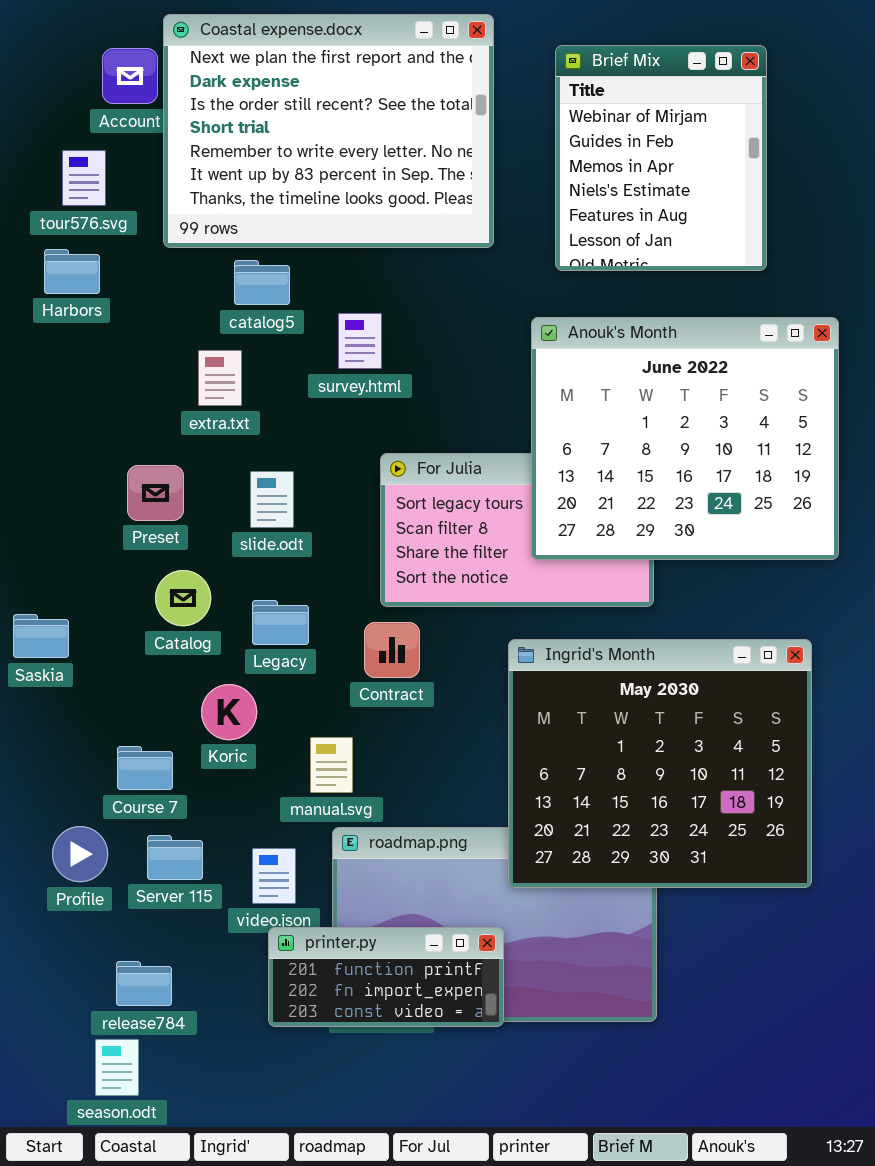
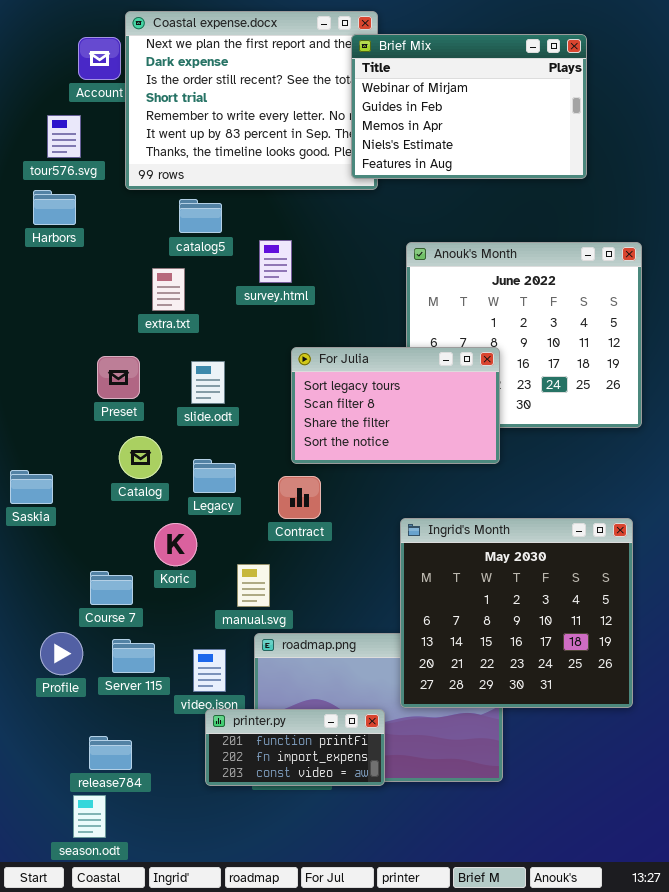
Brief Mix: [555,45,767,271] -> [351,34,587,179], resized
For Julia: [380,453,654,607] -> [291,347,500,464], raised
Ingrid's Month: [508,639,812,888] -> [400,518,633,708], moved

